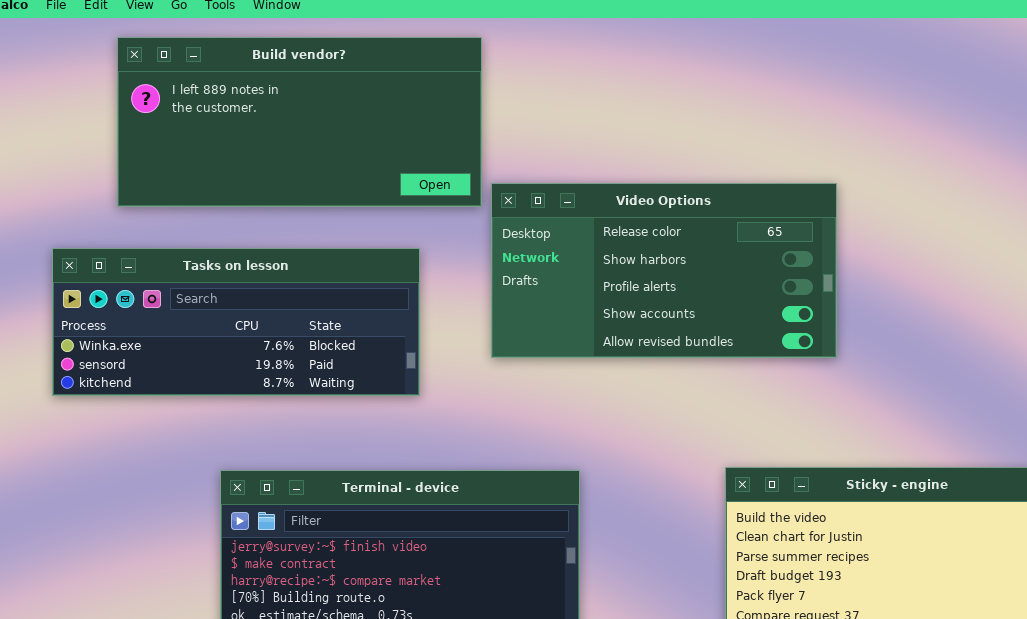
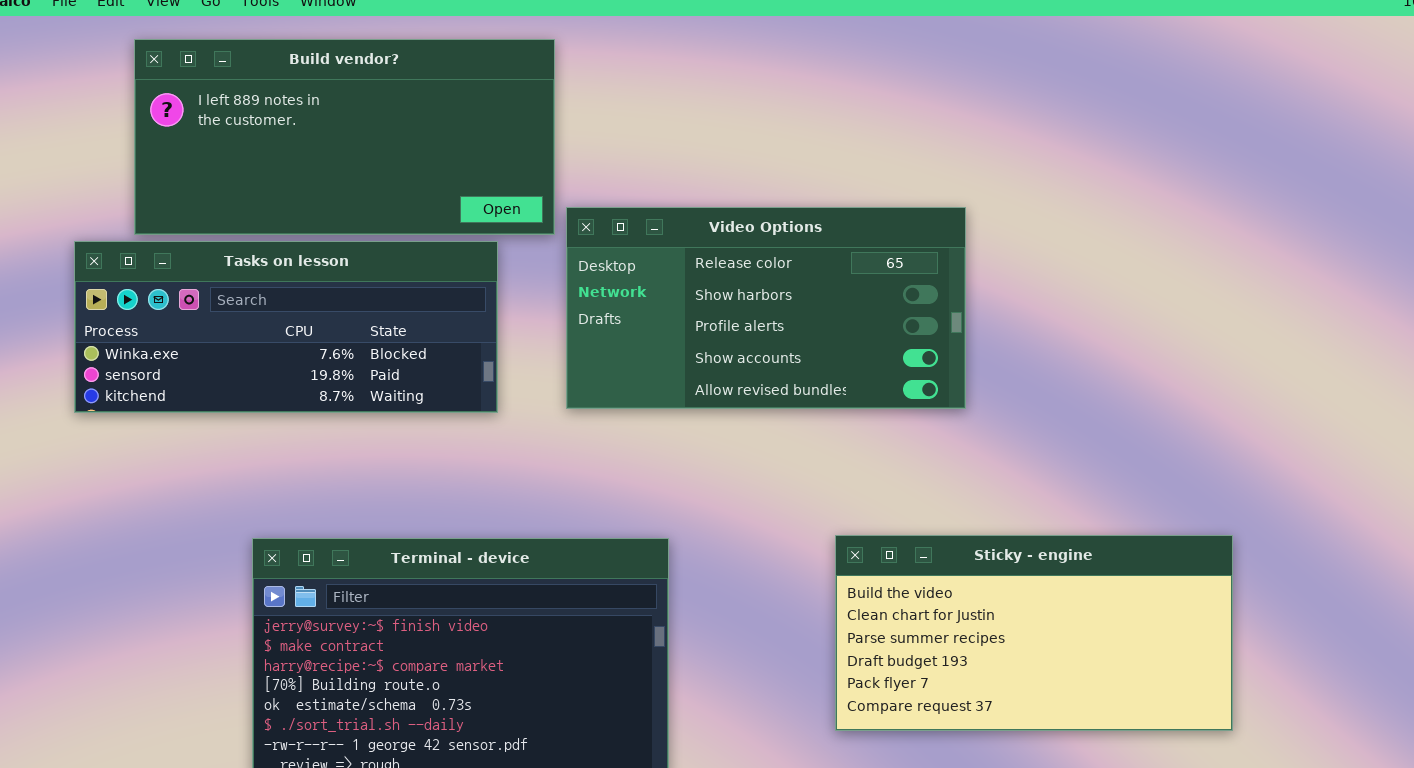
Tasks on lesson: [52,248,420,396] -> [74,241,498,413], moved

